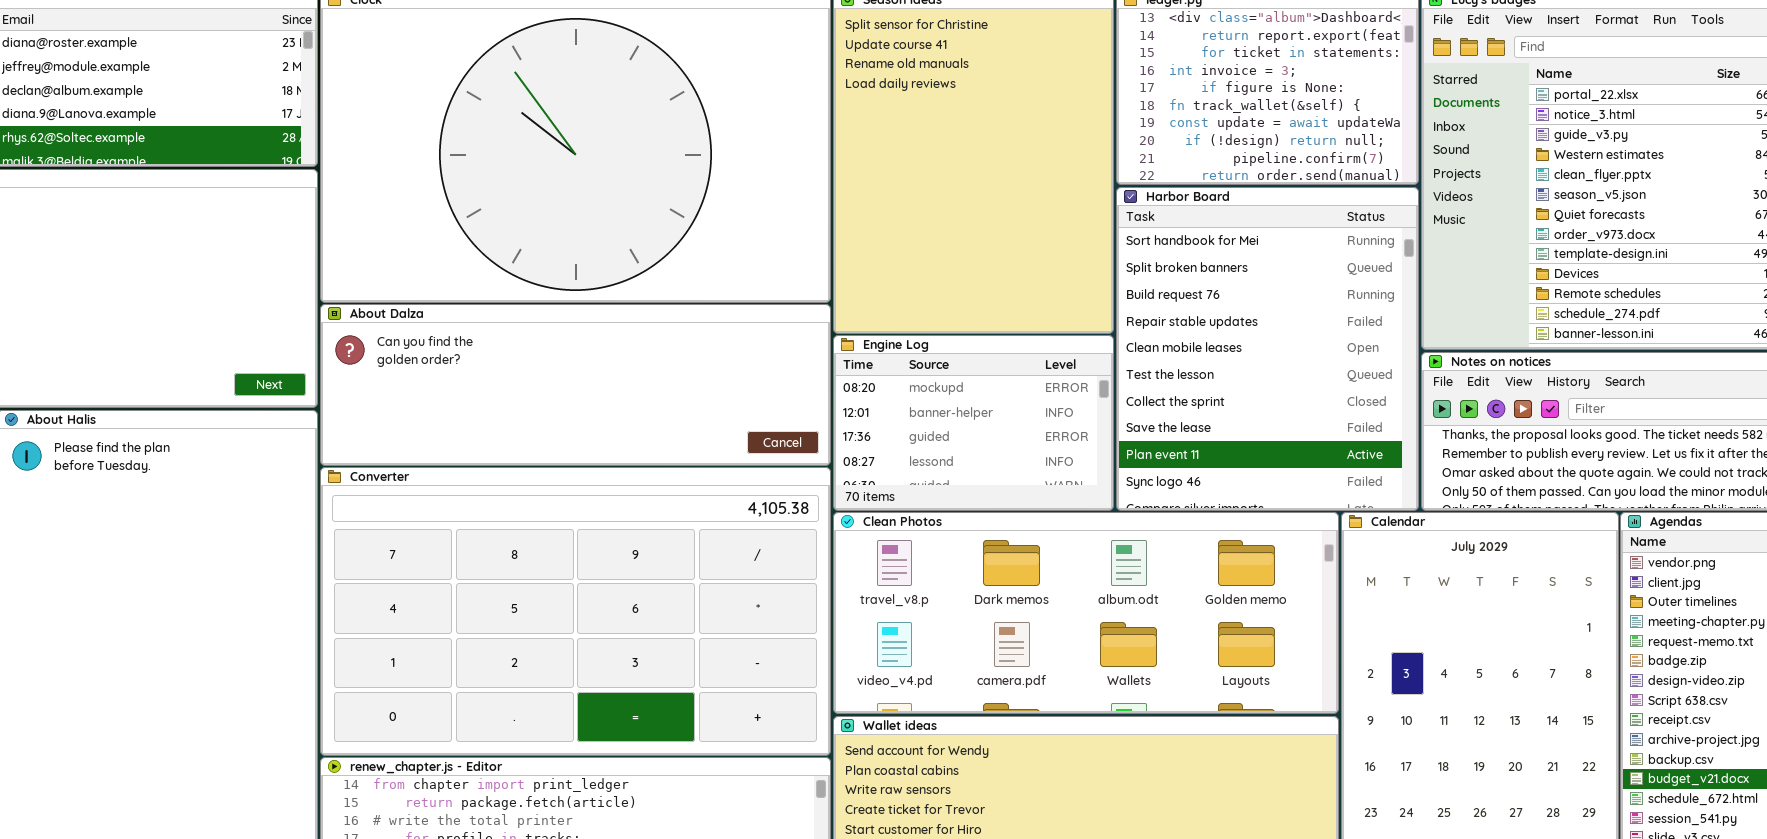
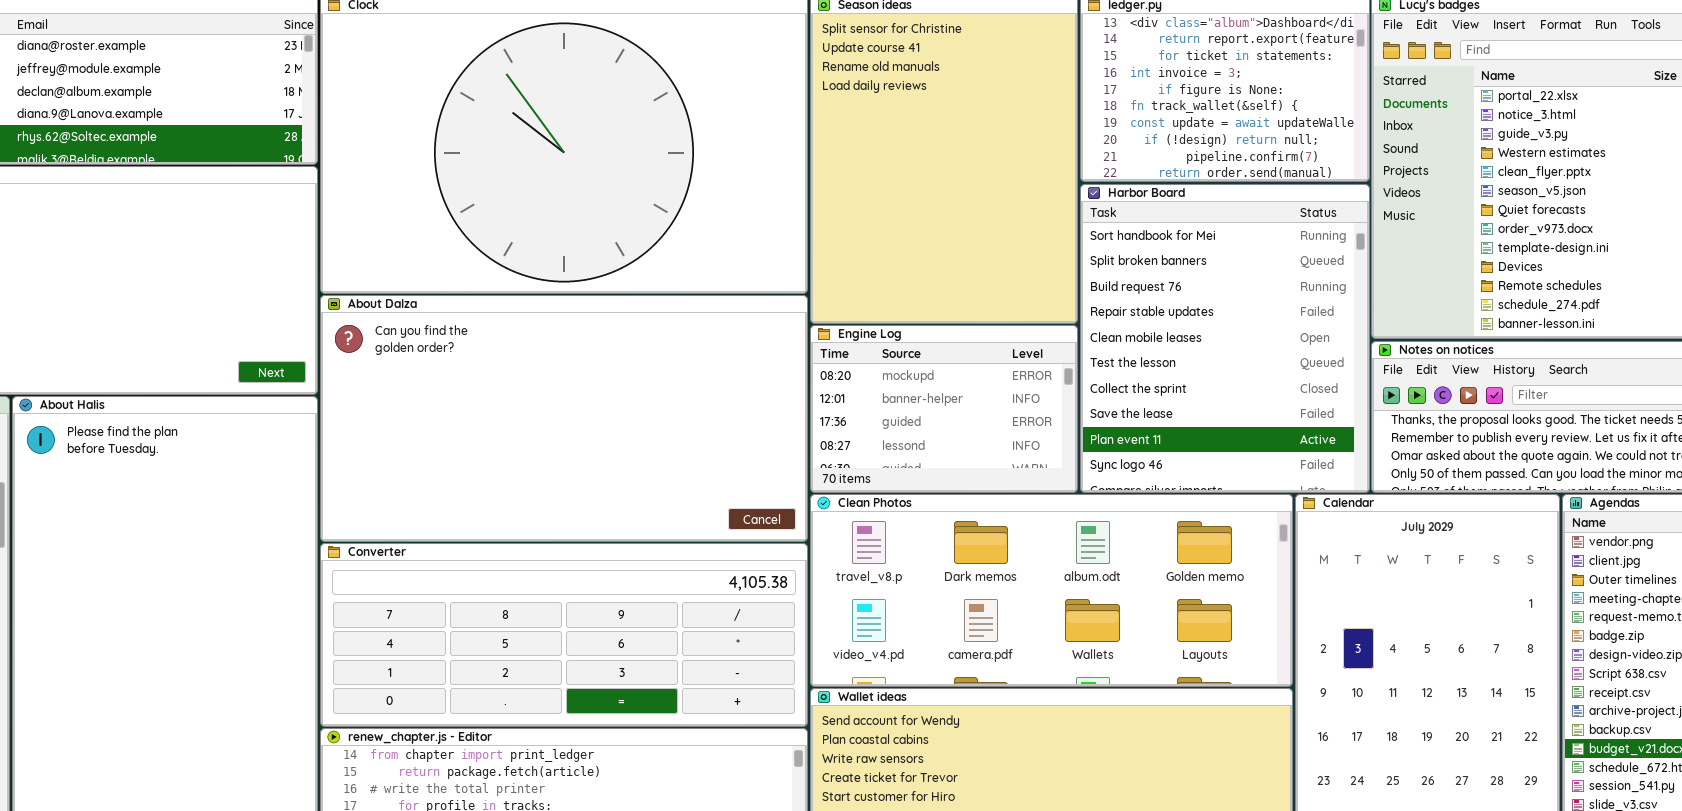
About Dalza: [320,304,831,466] -> [320,295,808,542], resized
Converter: [320,467,831,756] -> [320,543,808,727], resized

